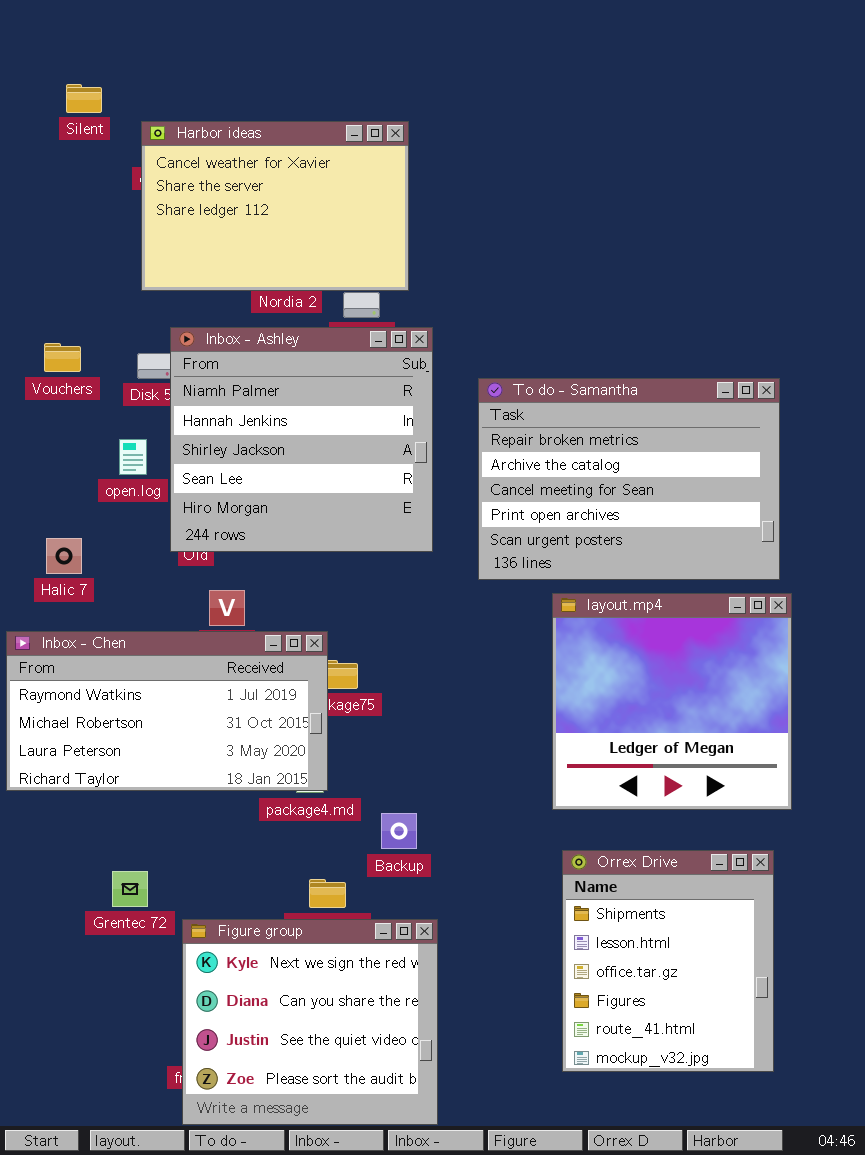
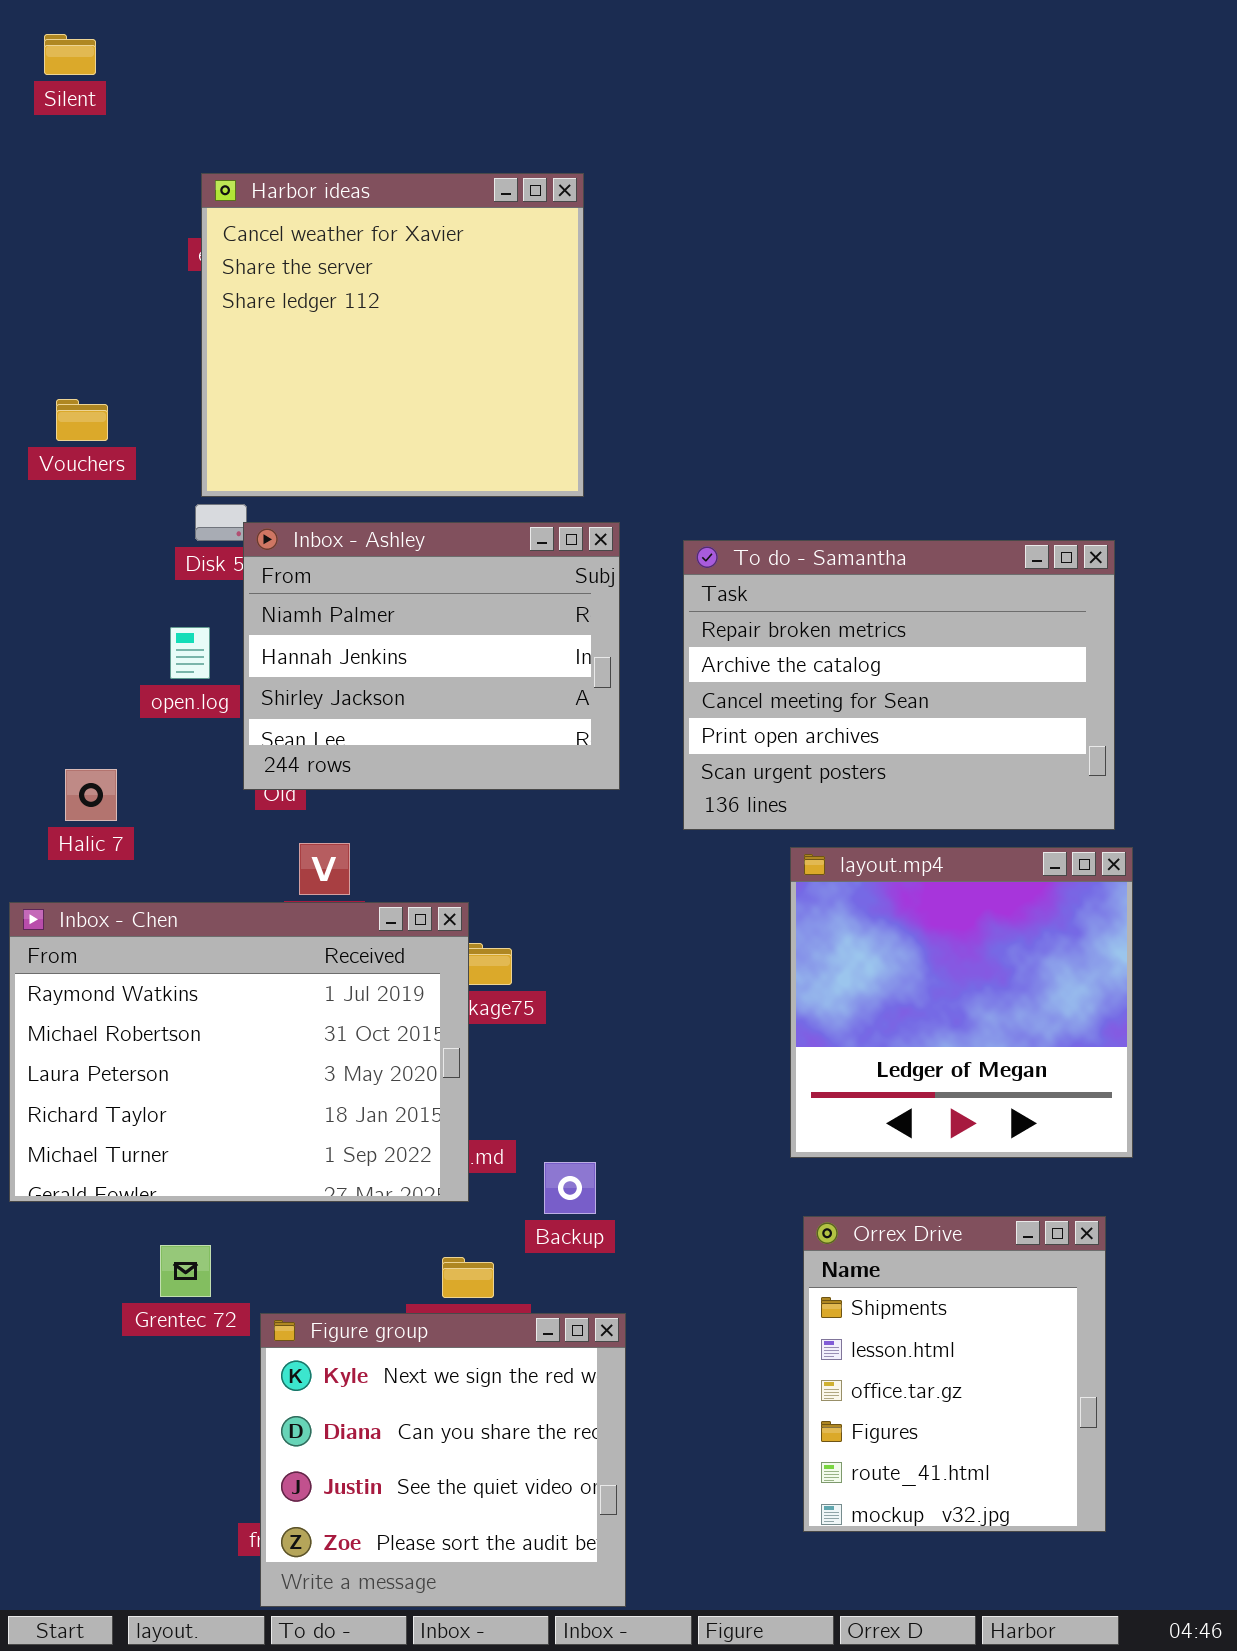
Silent: [66,84,102,113] -> [44,34,96,75], moved
Harbor ideas: [141,121,409,291] -> [201,173,584,497], resized
Inbox - Ashley: [170,327,433,552] -> [243,522,620,790], resized
Vouchers: [44,343,81,372] -> [56,399,108,441], moved
Inbox - Chen: [6,631,328,791] -> [9,902,469,1202], resized

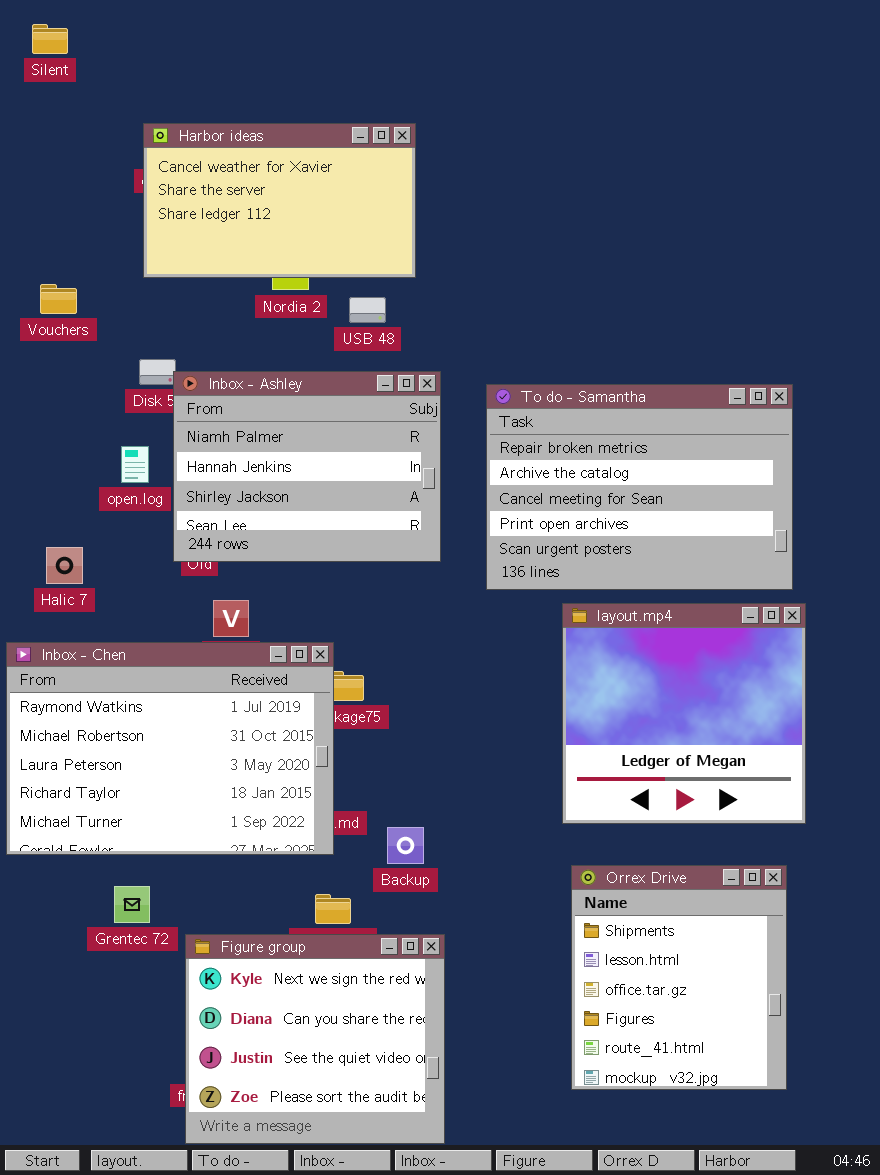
Harbor ideas: [201,173,584,497] -> [143,123,416,278], resized

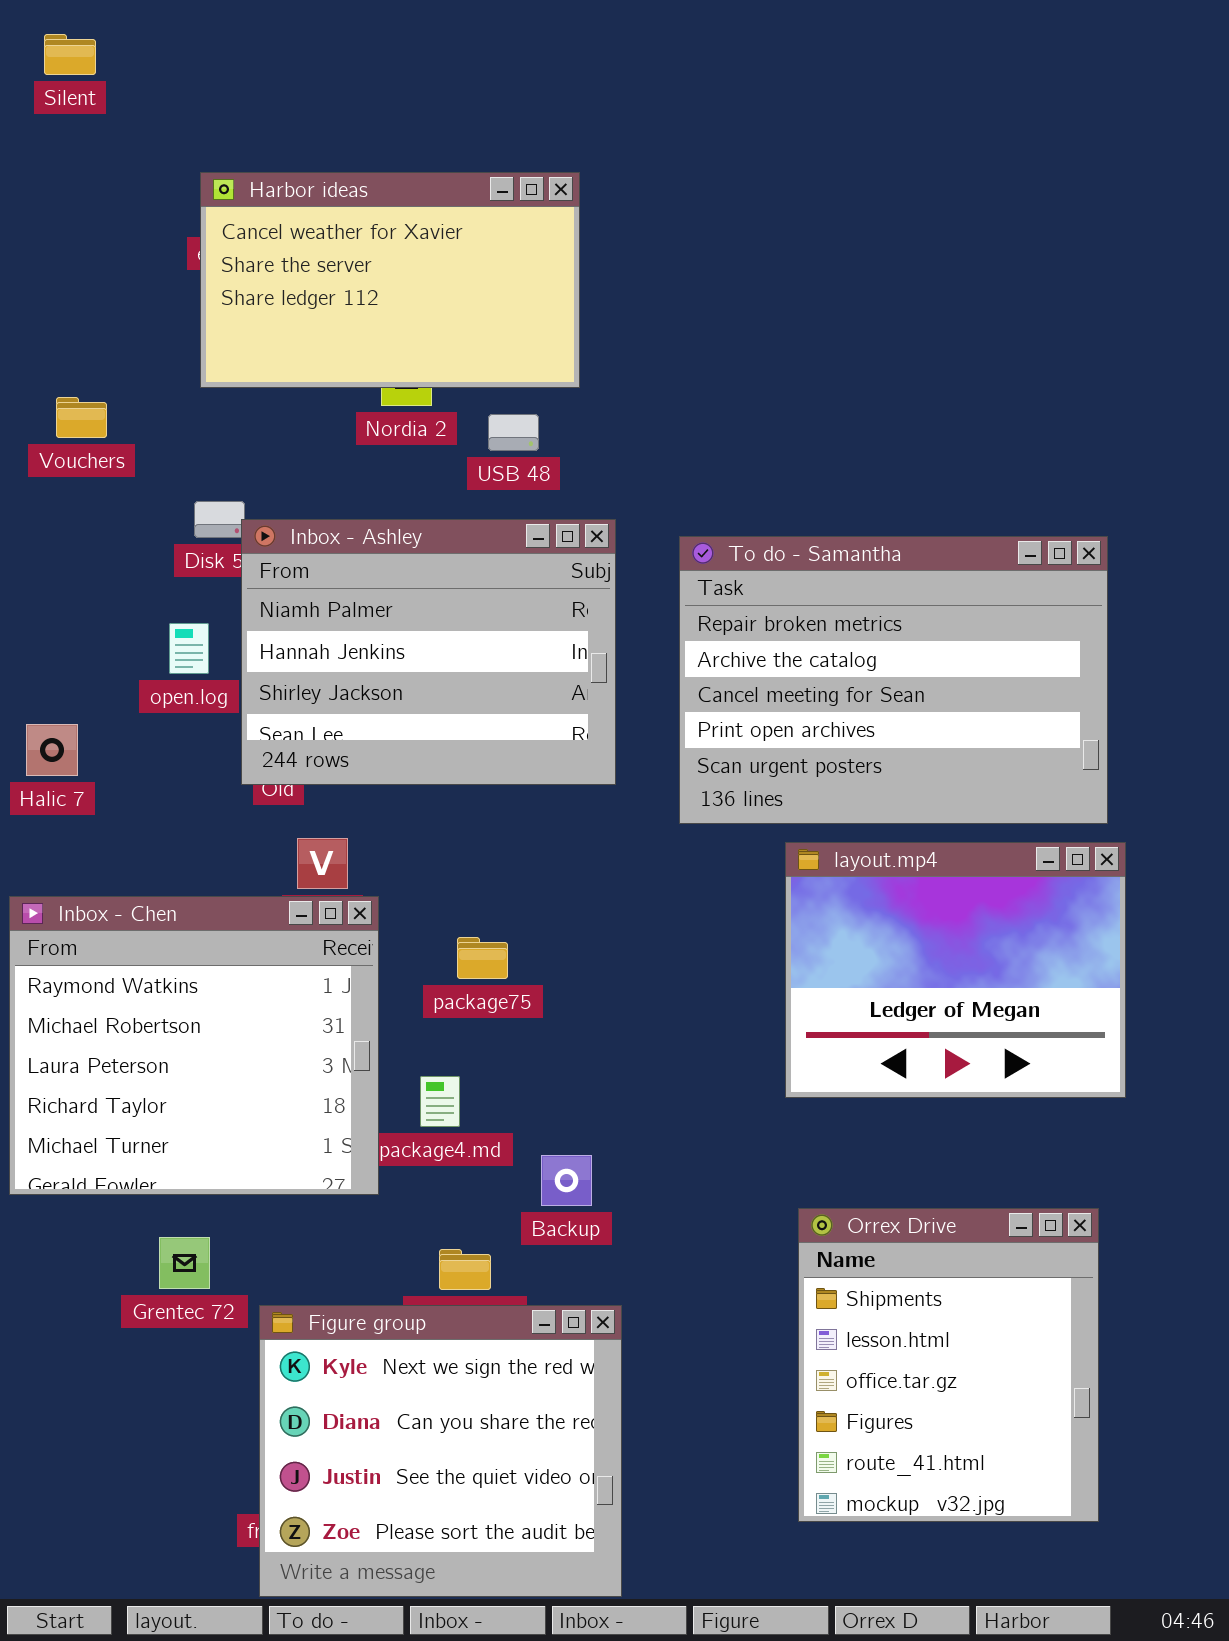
Halic 7: [46,547,83,584] -> [26,724,78,776], moved
layout.mp4: [562,603,806,824] -> [785,842,1126,1098], resized
Inbox - Chen: [6,642,334,855] -> [9,896,379,1195], resized

